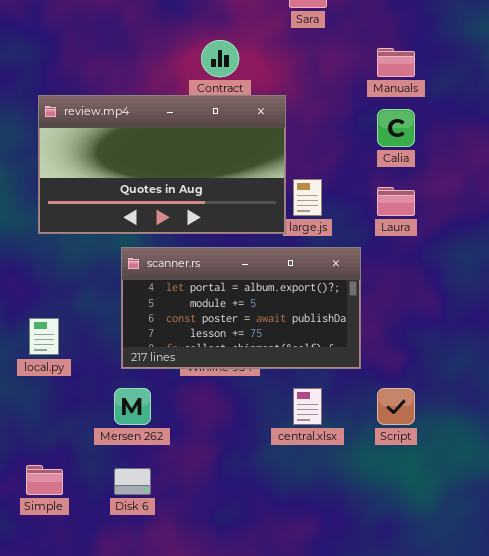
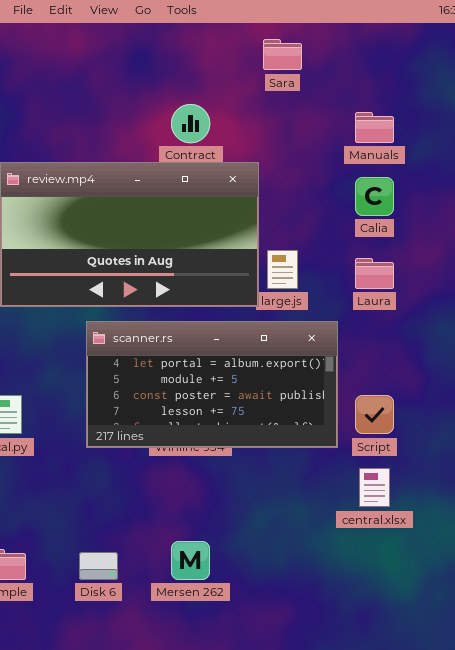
Mersen 262: [114,388,151,425] -> [171,541,210,580], moved
central.xlsx: [293,388,322,425] -> [359,468,390,507], moved
Script: [377,388,415,425] -> [355,395,394,434], moved

